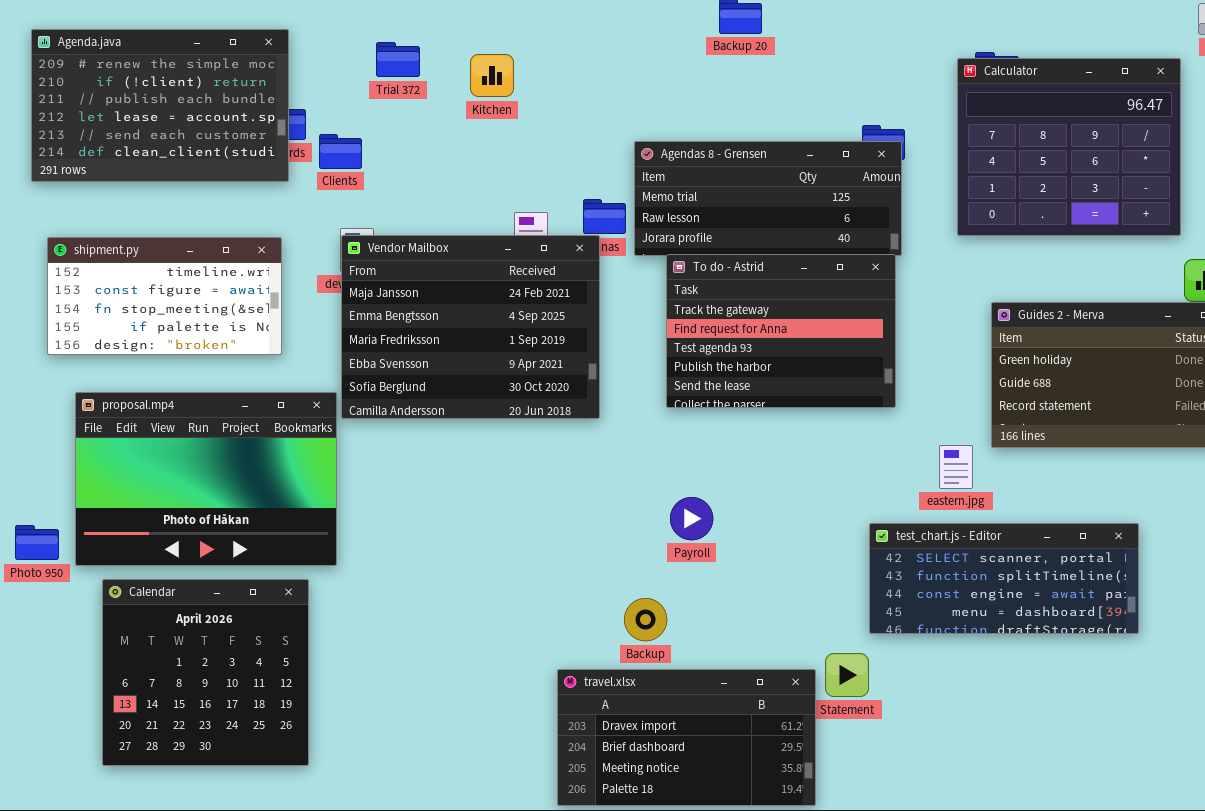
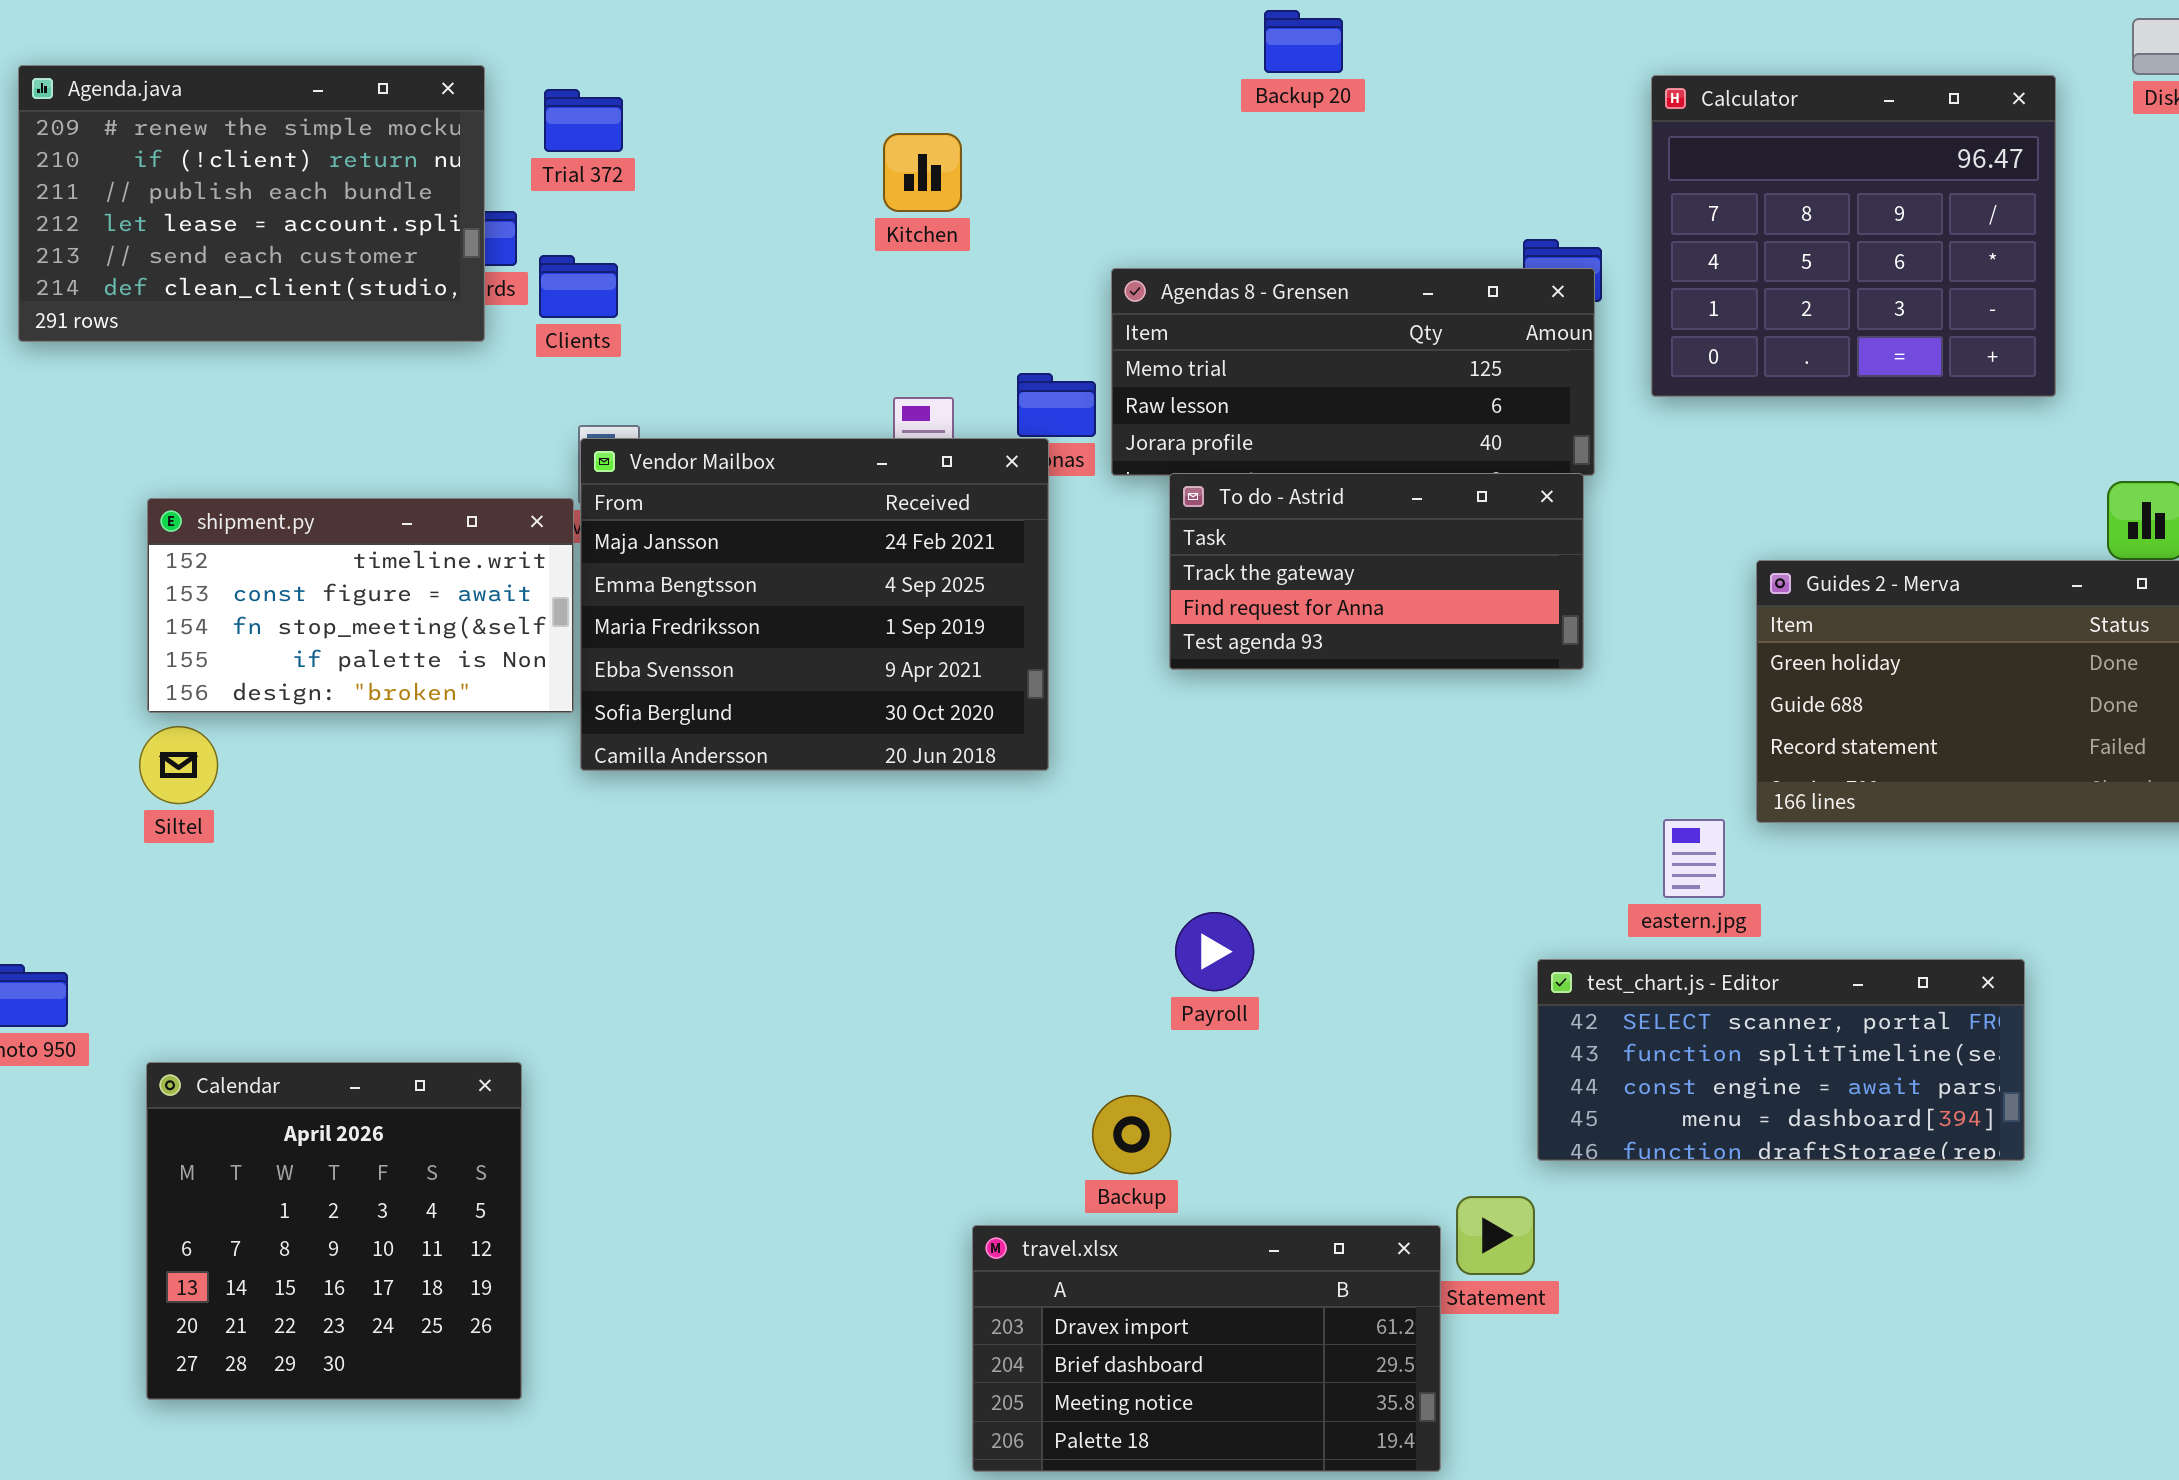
Trial 372: [376,42,420,77] -> [544,89,623,152], moved
Kitchen: [470,54,514,97] -> [883,133,962,212], moved
Calculator: [957,58,1181,236] -> [1651,75,2056,397], moved
shipment.py: [47,237,282,355] -> [147,498,574,713], moved
To do - Astrid: [666,254,896,408] -> [1169,473,1584,670], resized
proposal.mp4: [75,392,337,566] -> none, closed

